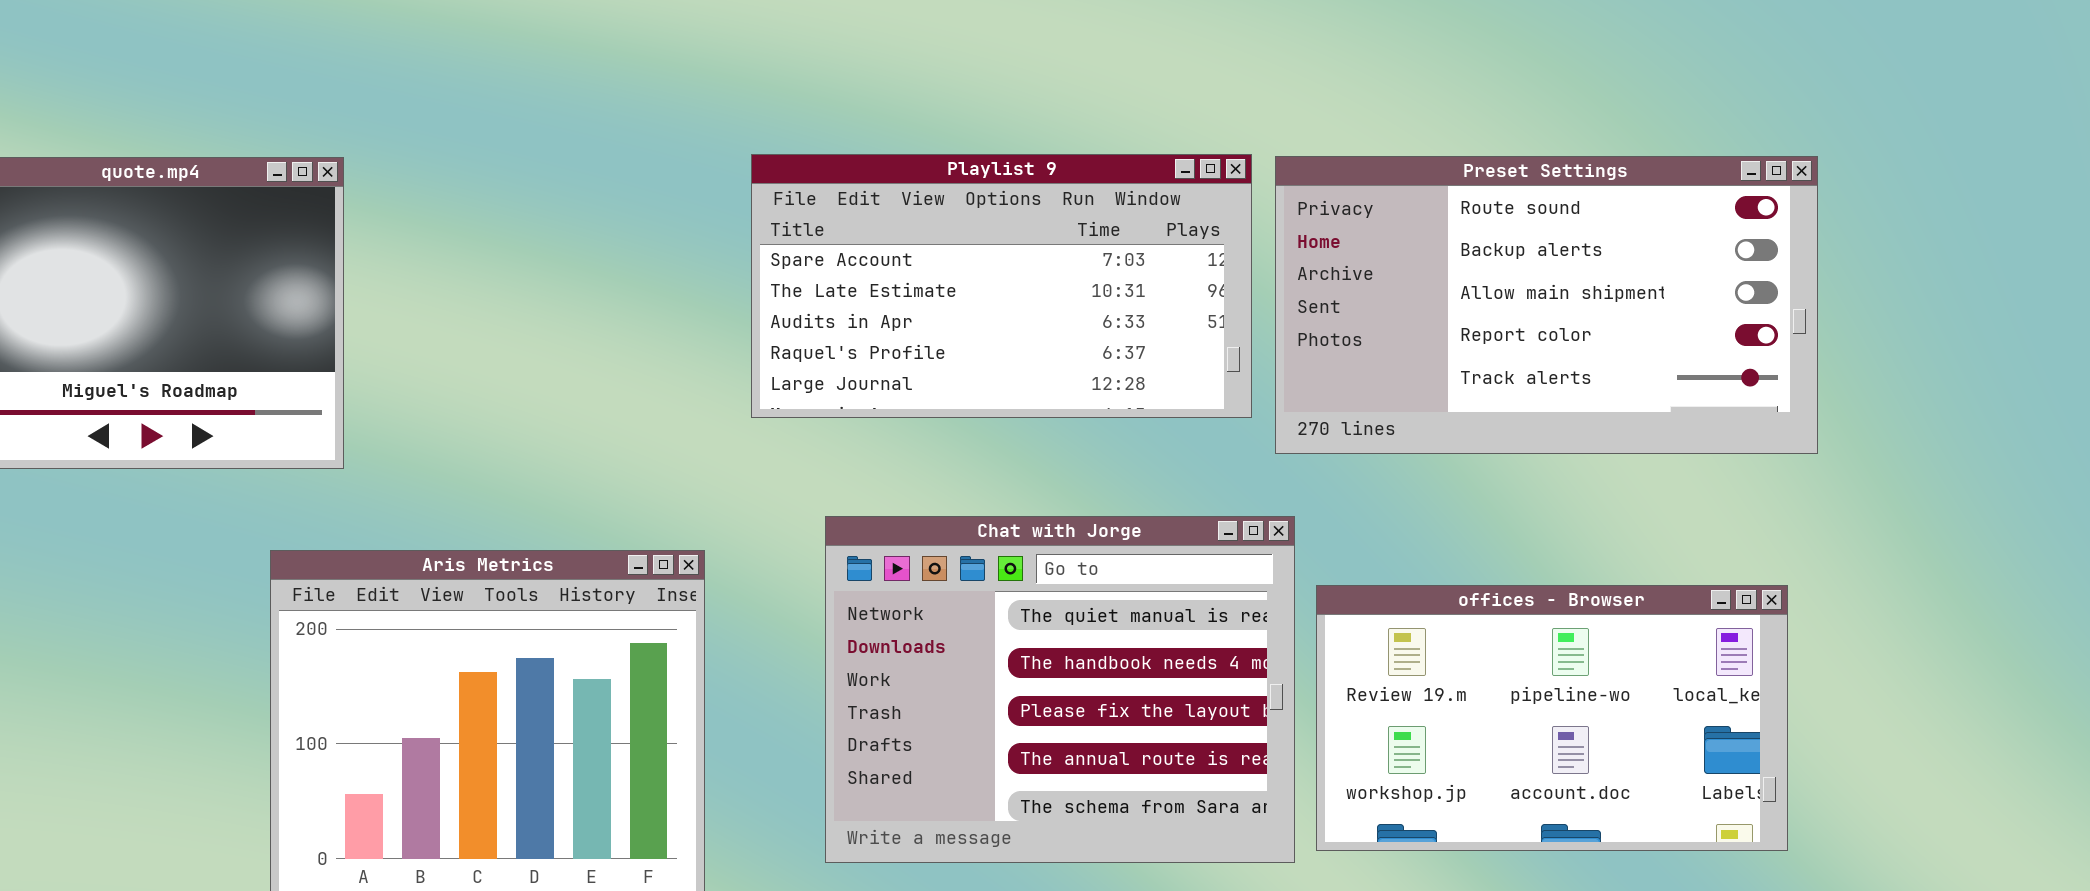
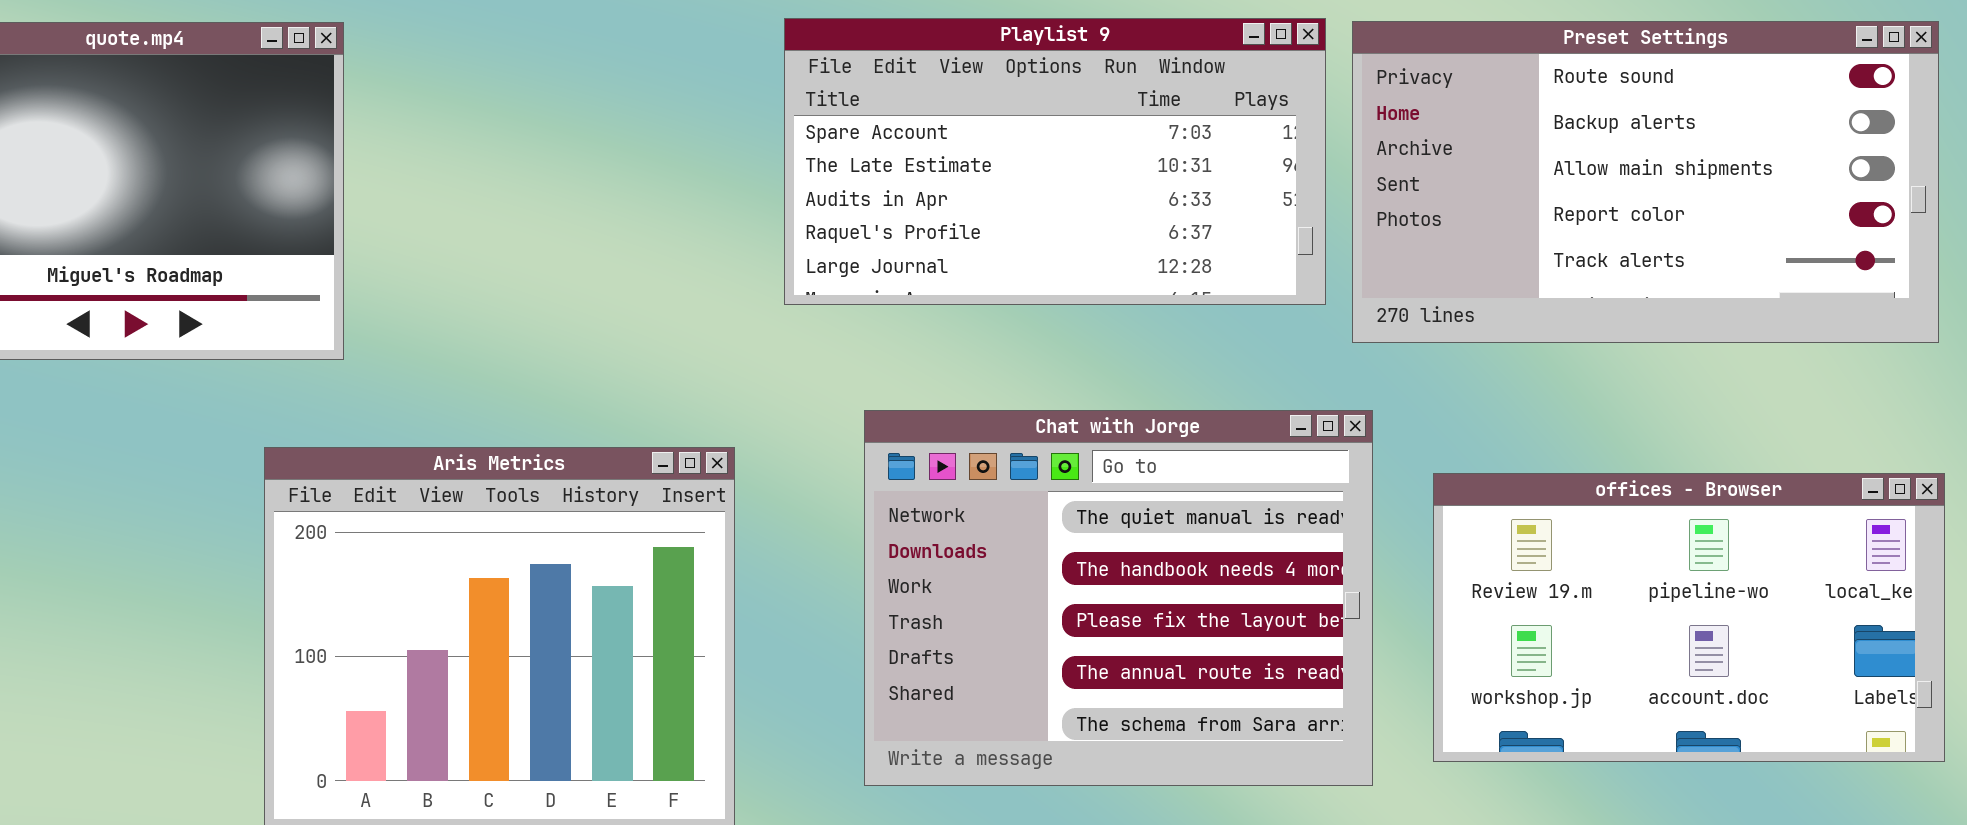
offices - Browser: [1316,585,1788,851] -> [1433,473,1945,762], moved

